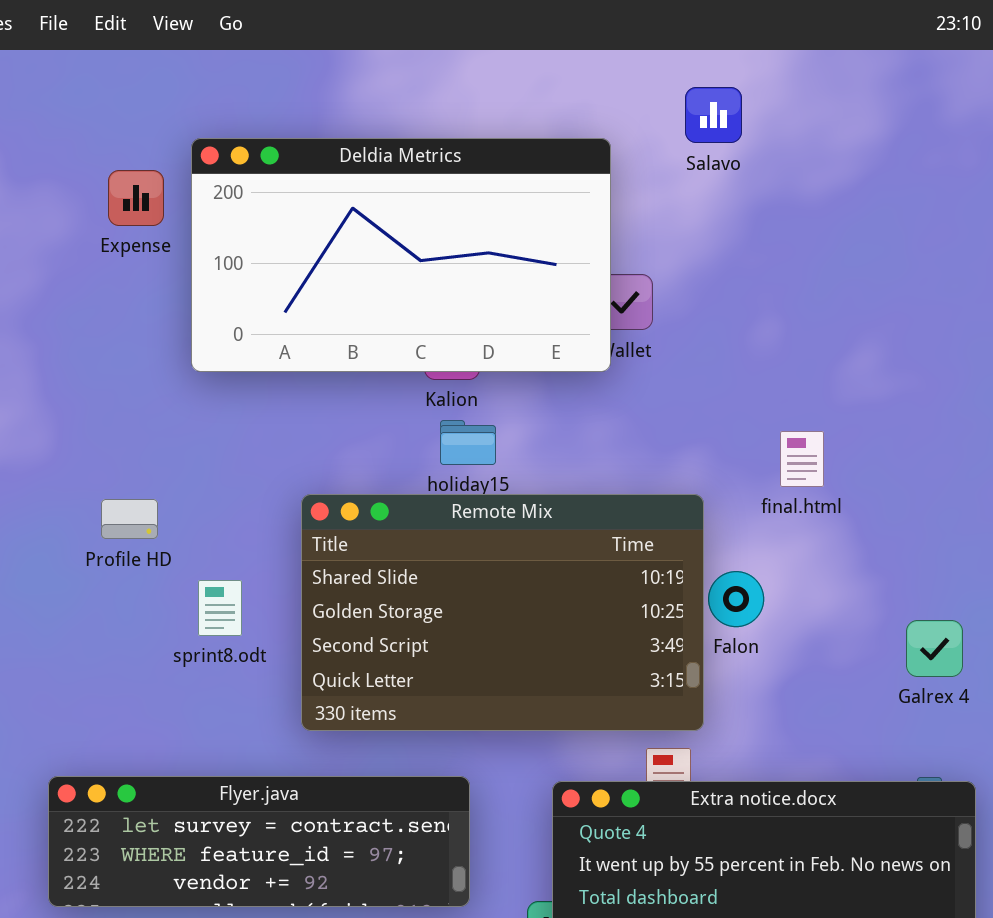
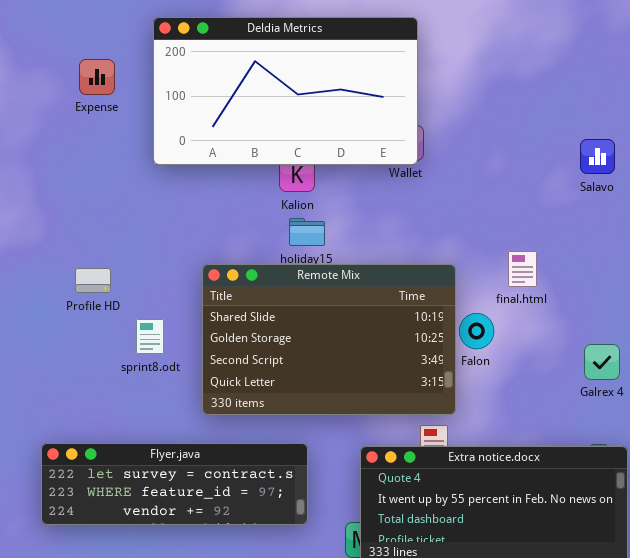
Salavo: [685,87,742,143] -> [580,139,615,174], moved
Deldia Metrics: [191,138,611,372] -> [153,17,418,165], moved
final.html: [780,431,824,487] -> [508,251,537,287], moved

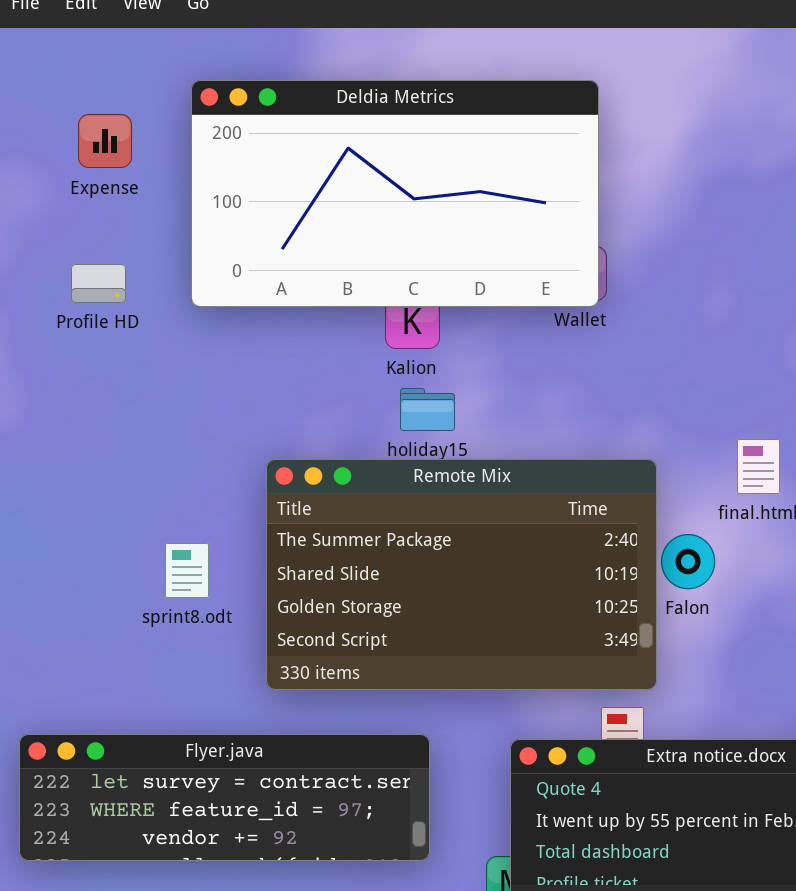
Expense: [79,59,115,95] -> [78,114,132,168], moved
Remote Mix: [202,264,456,415] -> [266,459,657,690], scrolled up 1 row
Profile HD: [75,268,111,293] -> [71,264,126,303], moved

